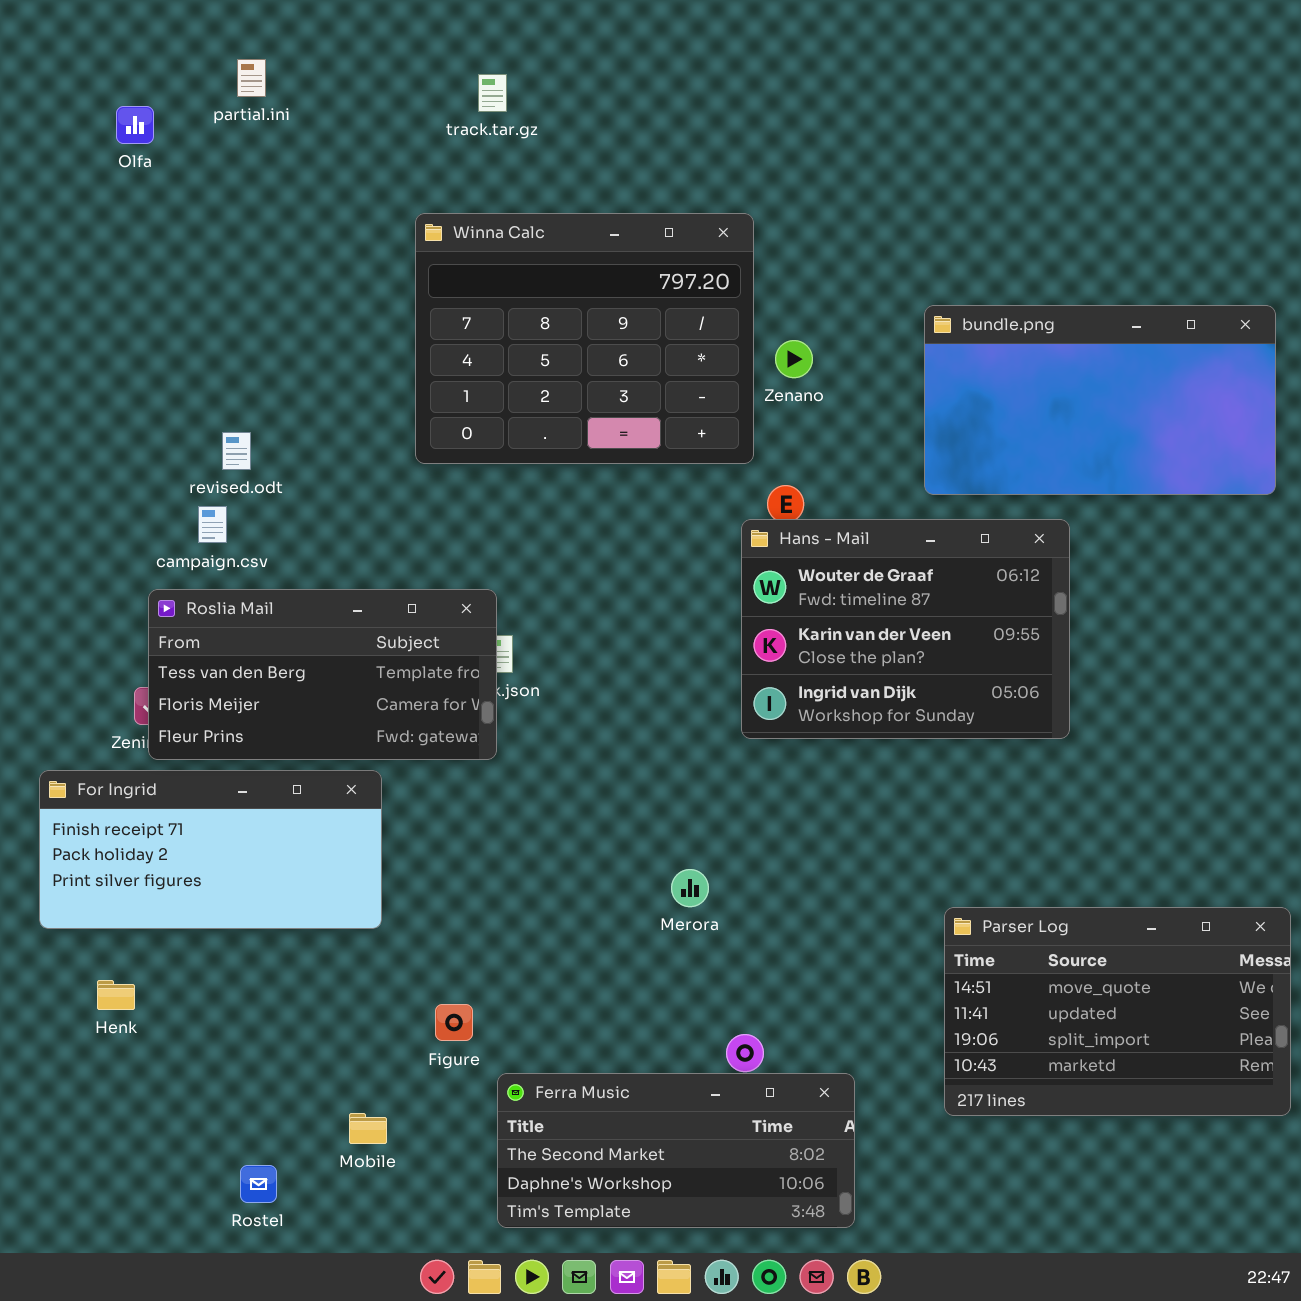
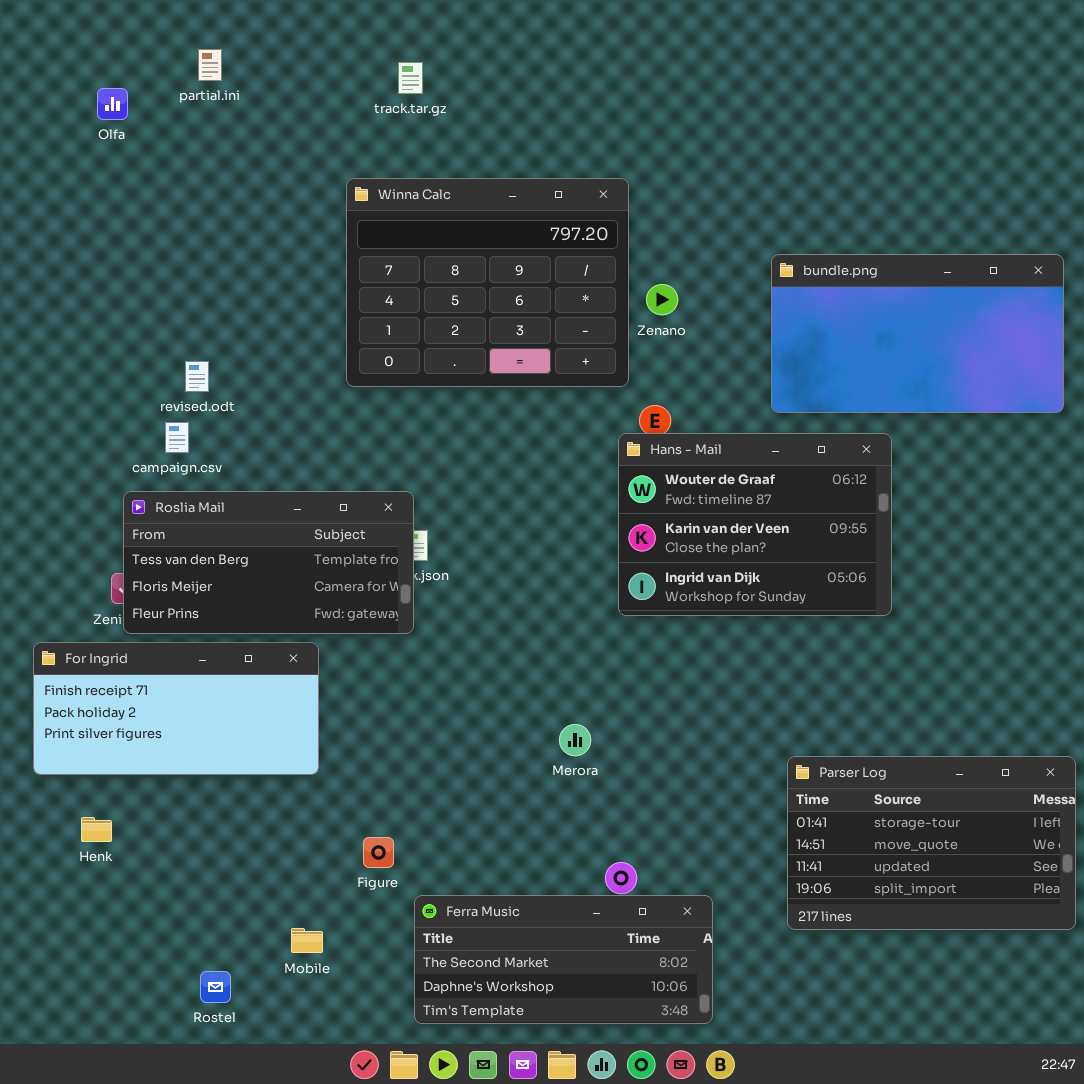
Parser Log: [944,907,1291,1116] -> [787,756,1076,930], scrolled up 1 row

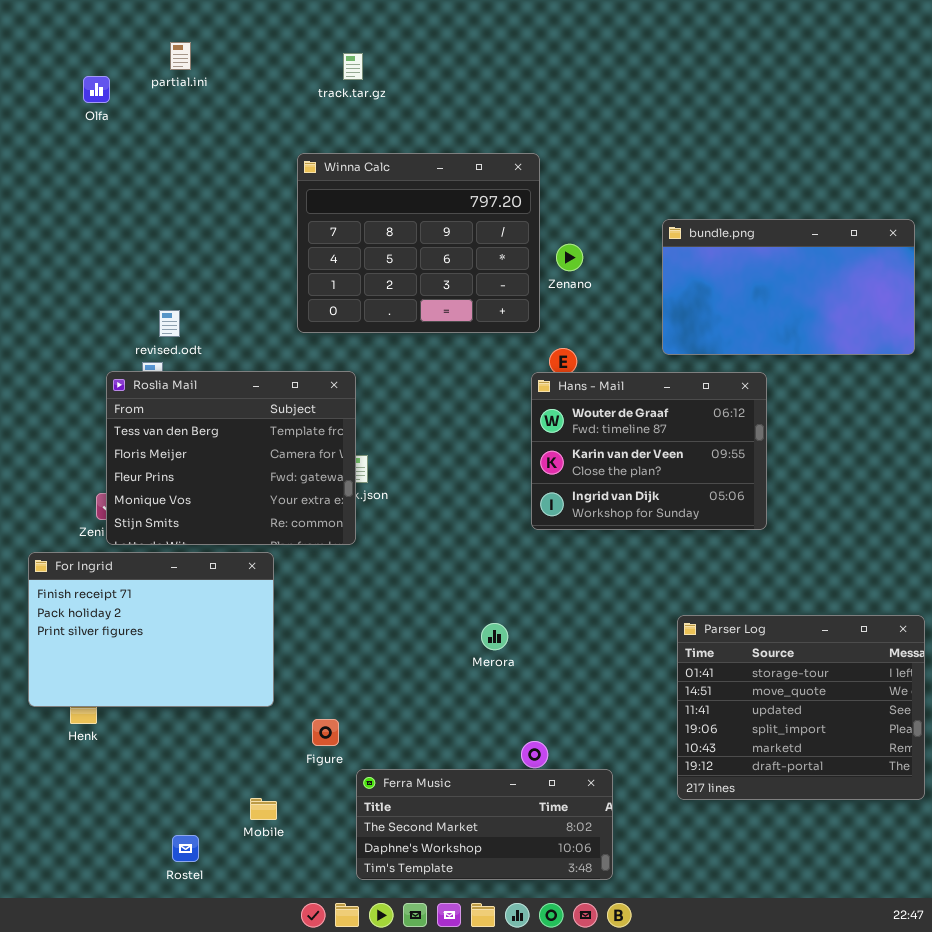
Roslia Mail: [123,491,414,634] -> [106,371,356,545], resized
For Ingrid: [33,642,319,775] -> [28,552,274,707], resized
Parser Log: [787,756,1076,930] -> [677,615,925,800], resized

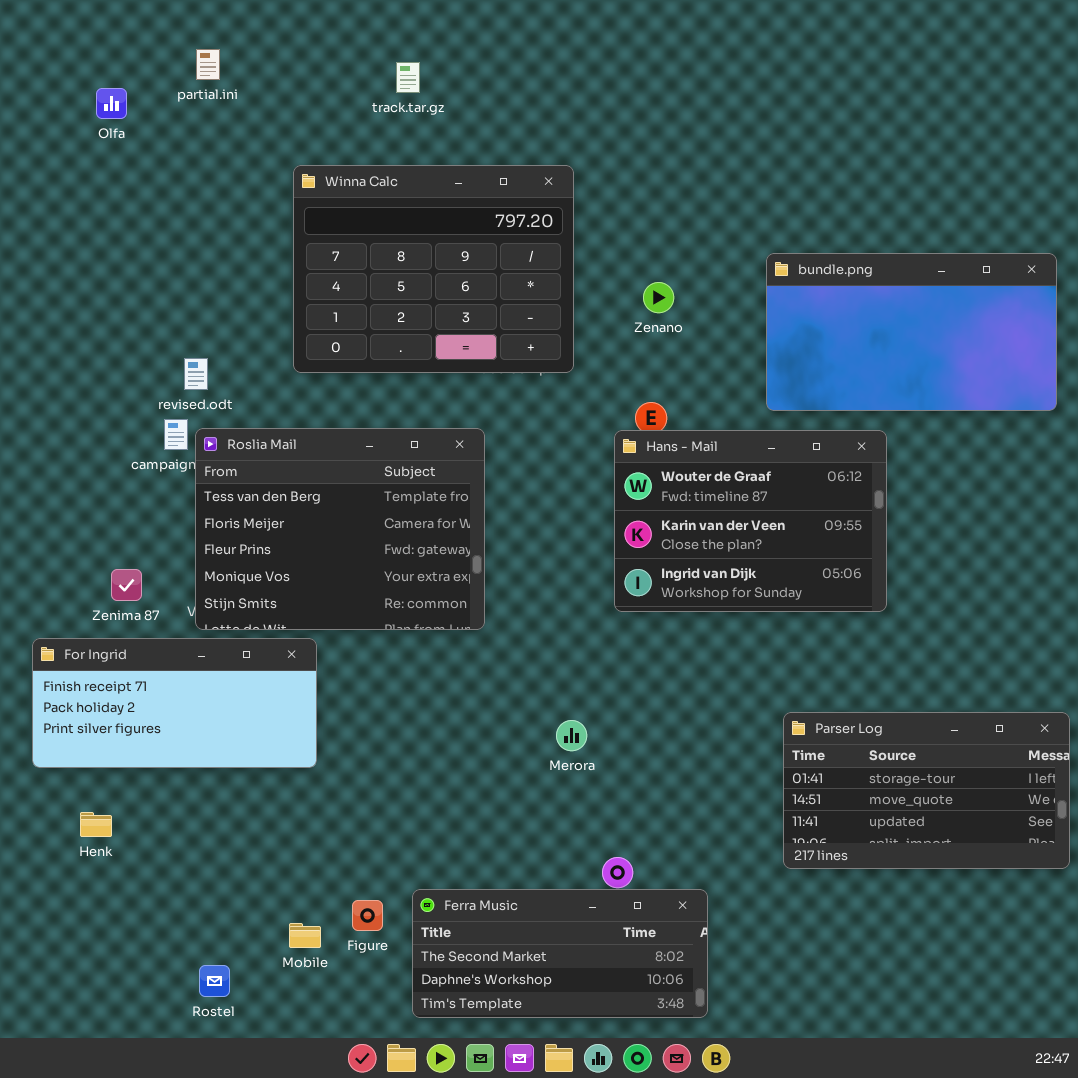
Winna Calc: [297,153,540,333] -> [293,165,574,373], moved
Roslia Mail: [106,371,356,545] -> [195,428,485,630], moved
For Ingrid: [28,552,274,707] -> [32,638,317,768], resized
Parser Log: [677,615,925,800] -> [783,712,1070,869], resized
Figure: [312,719,339,746] -> [352,900,383,931], moved

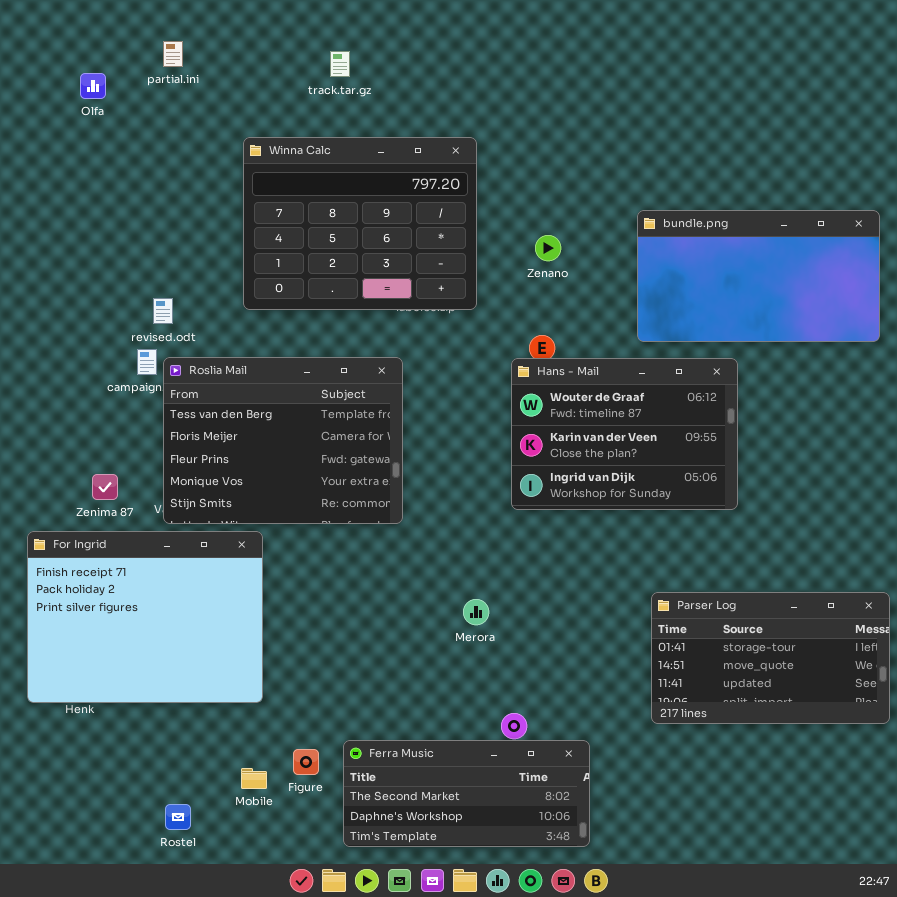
For Ingrid: [32,638,317,768] -> [27,531,263,703], resized

